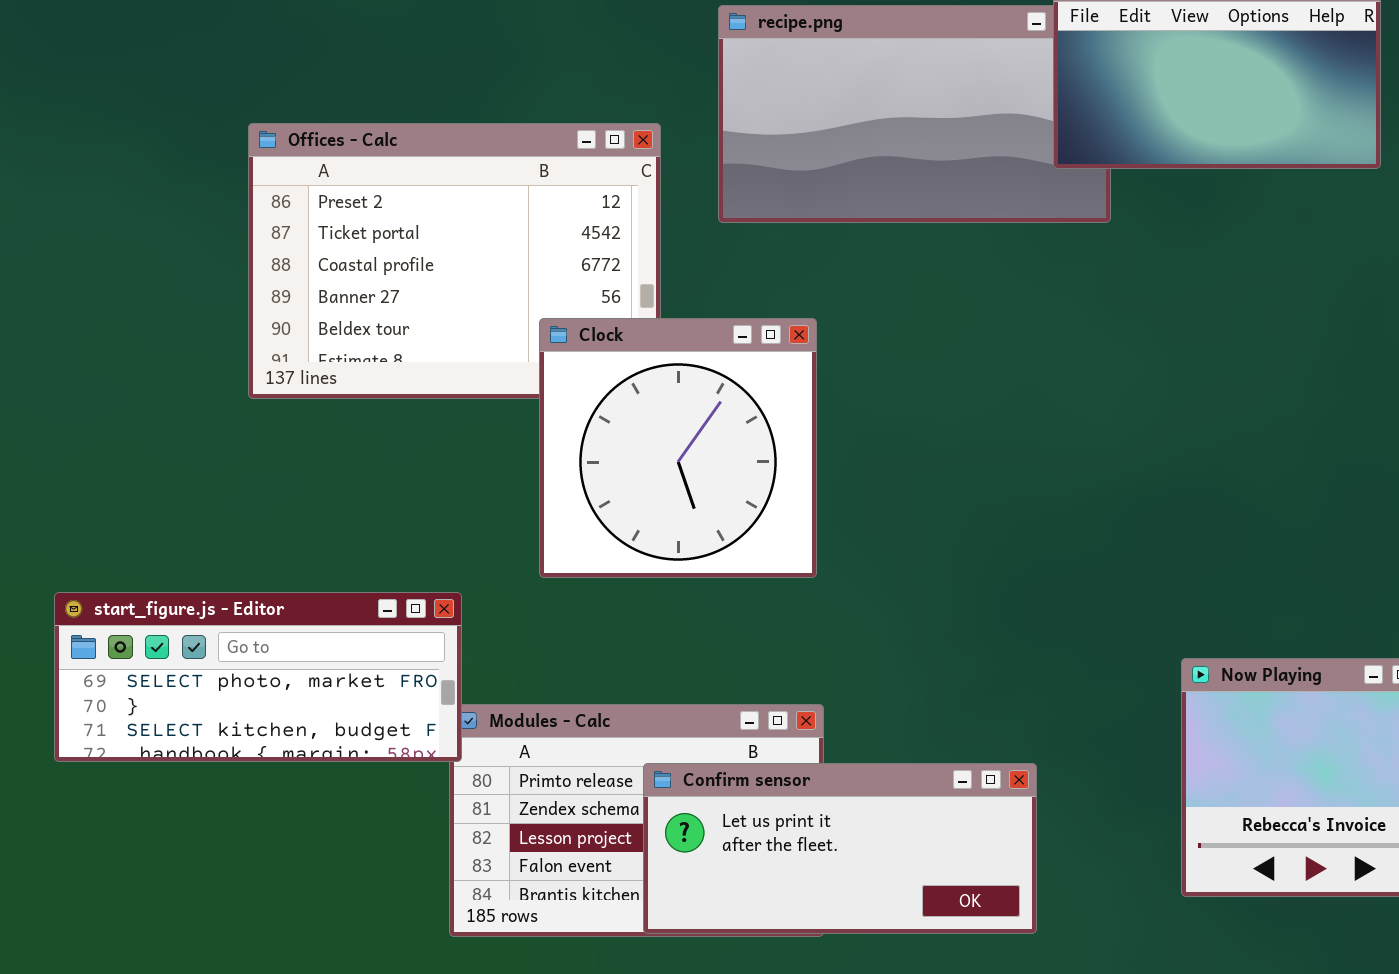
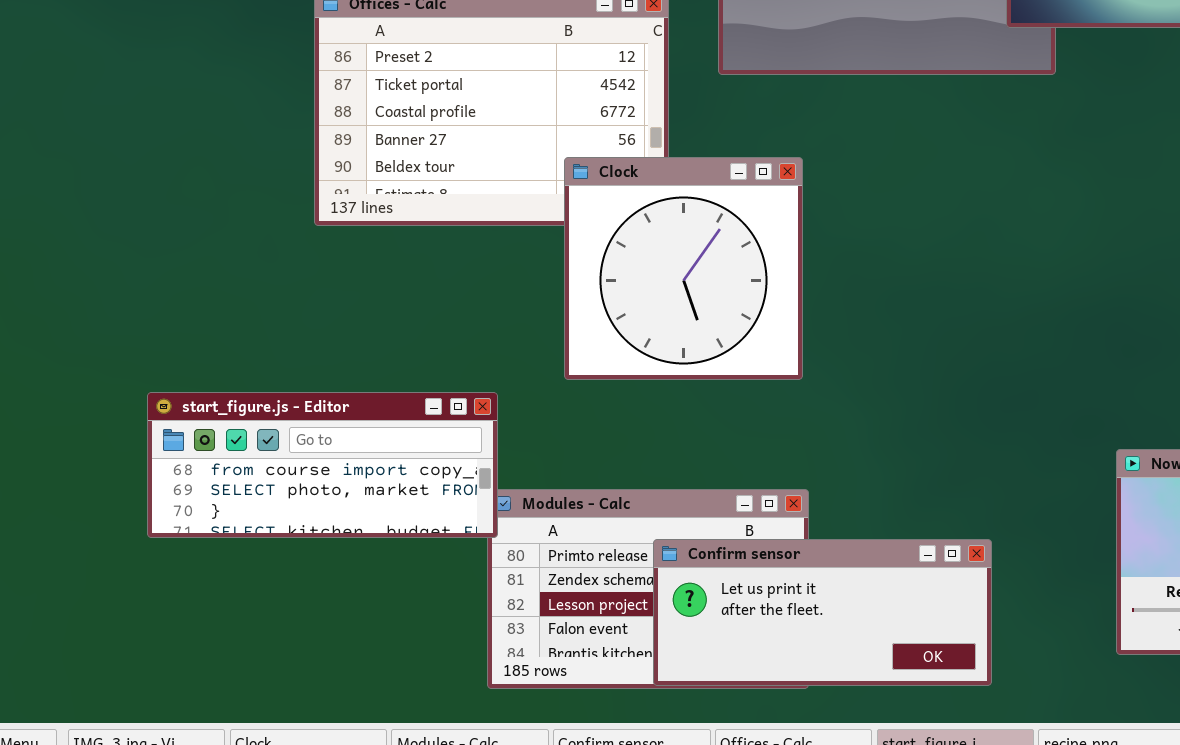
start_figure.js - Editor: [54,592,462,762] -> [147,392,498,538], scrolled up 1 row

